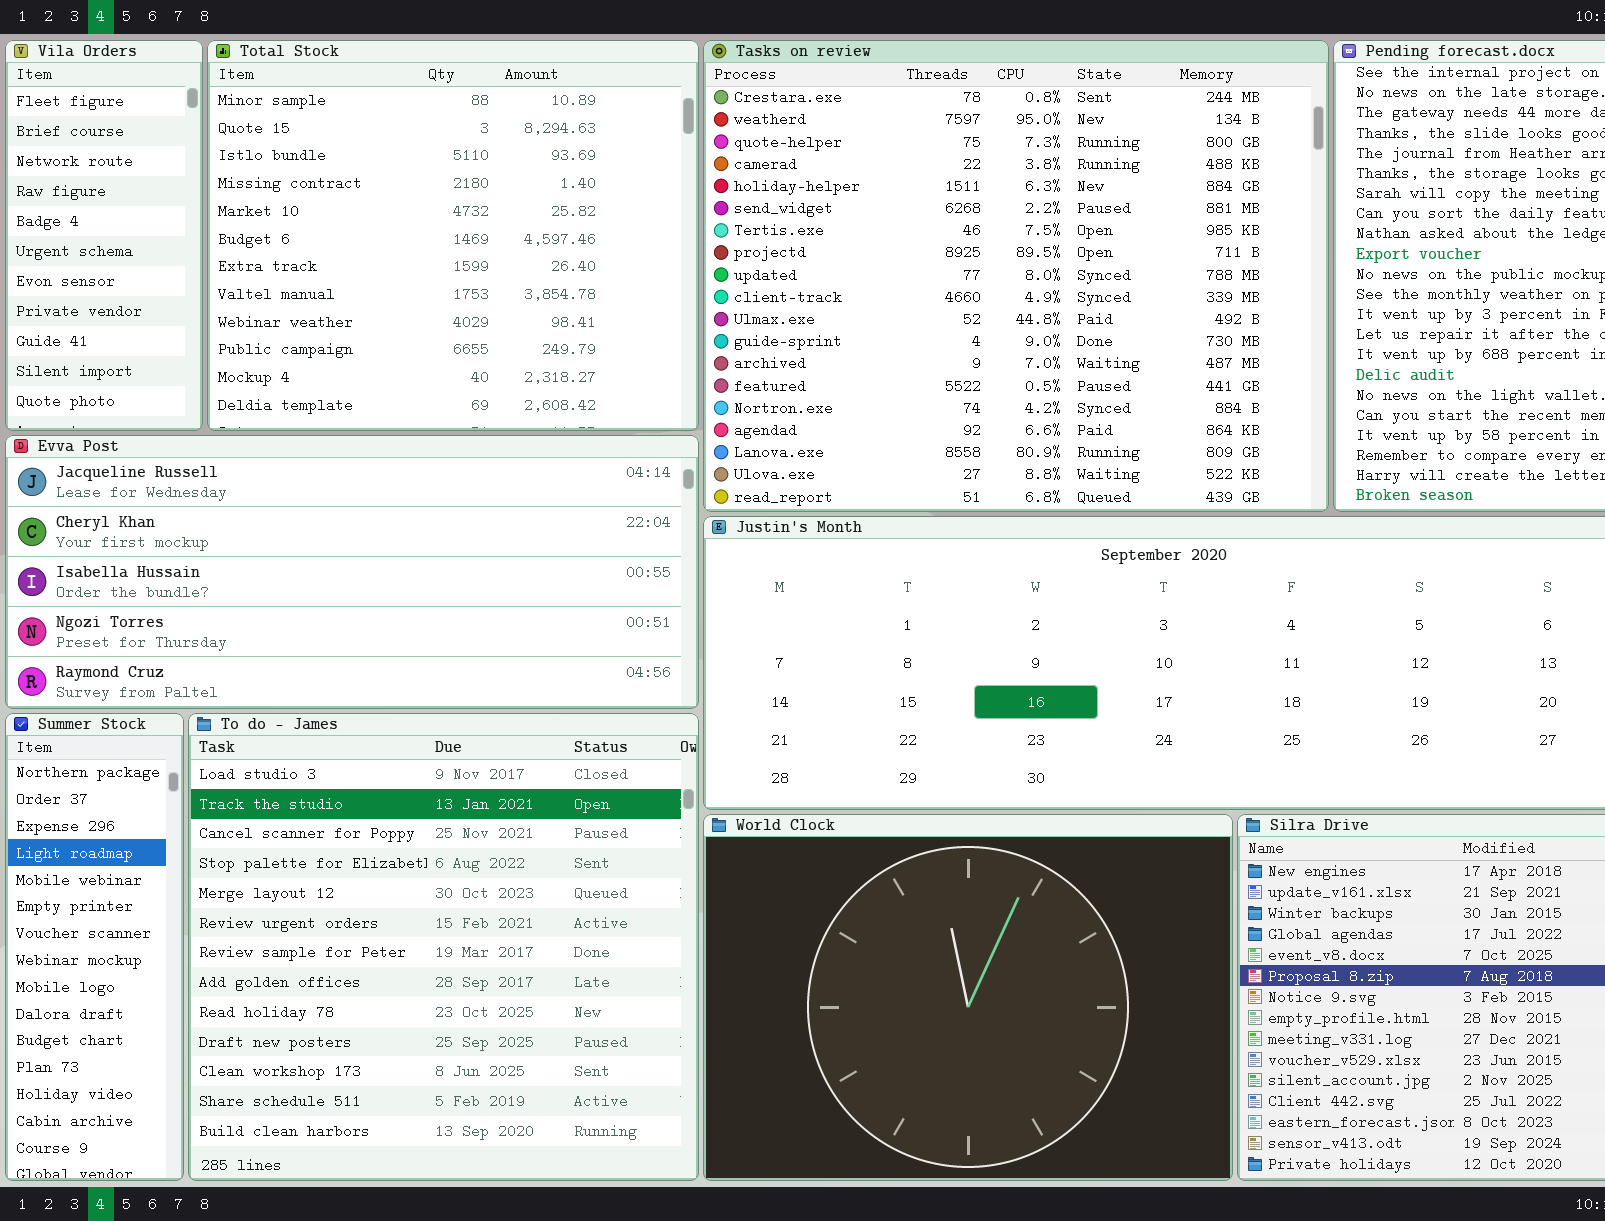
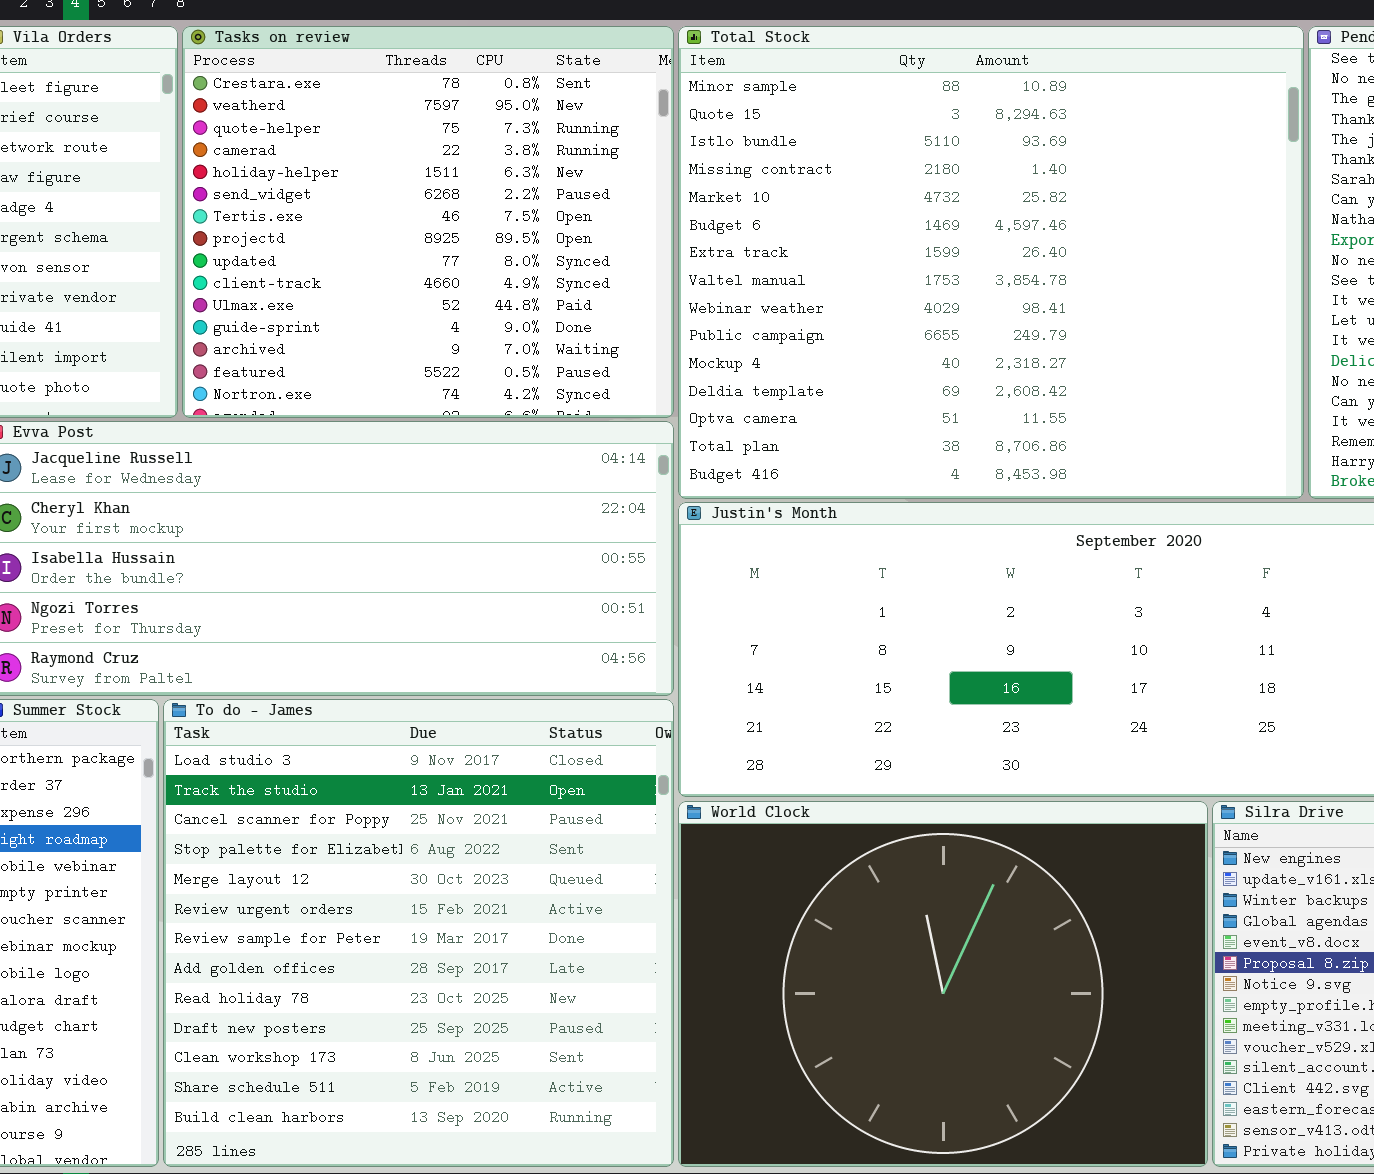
Total Stock: [207,40,699,431] -> [678,26,1304,499], moved, resized
Tasks on review: [703,40,1329,512] -> [182,26,674,418], moved, resized

